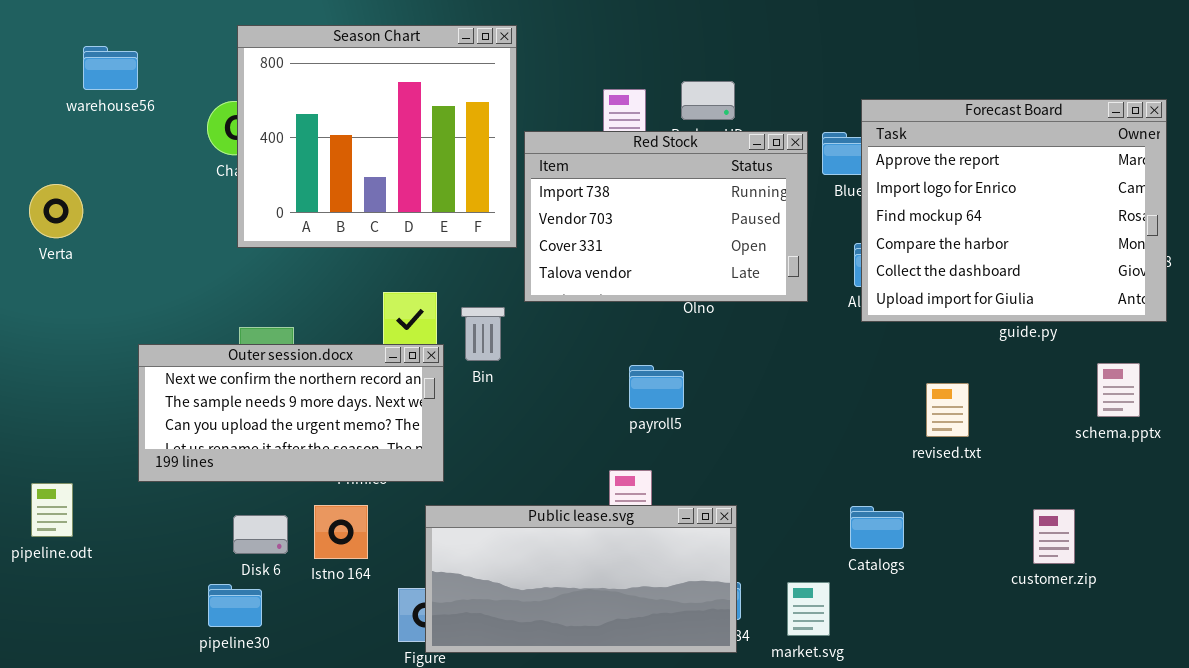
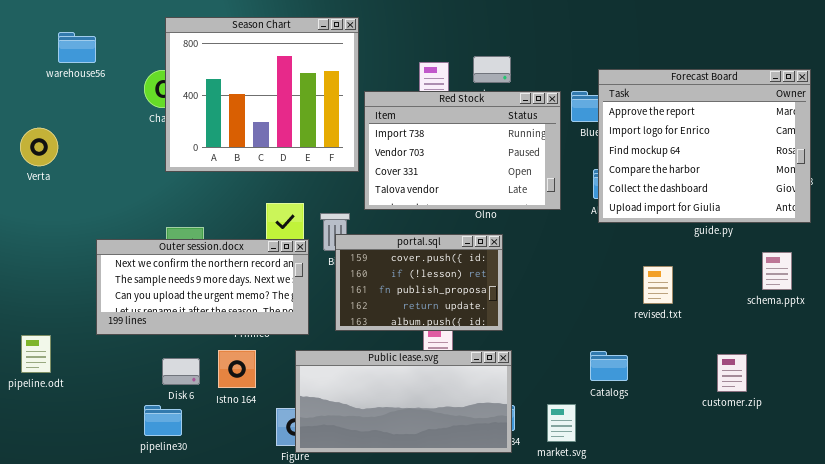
portal.sql: none -> [335,234,503,331], opened

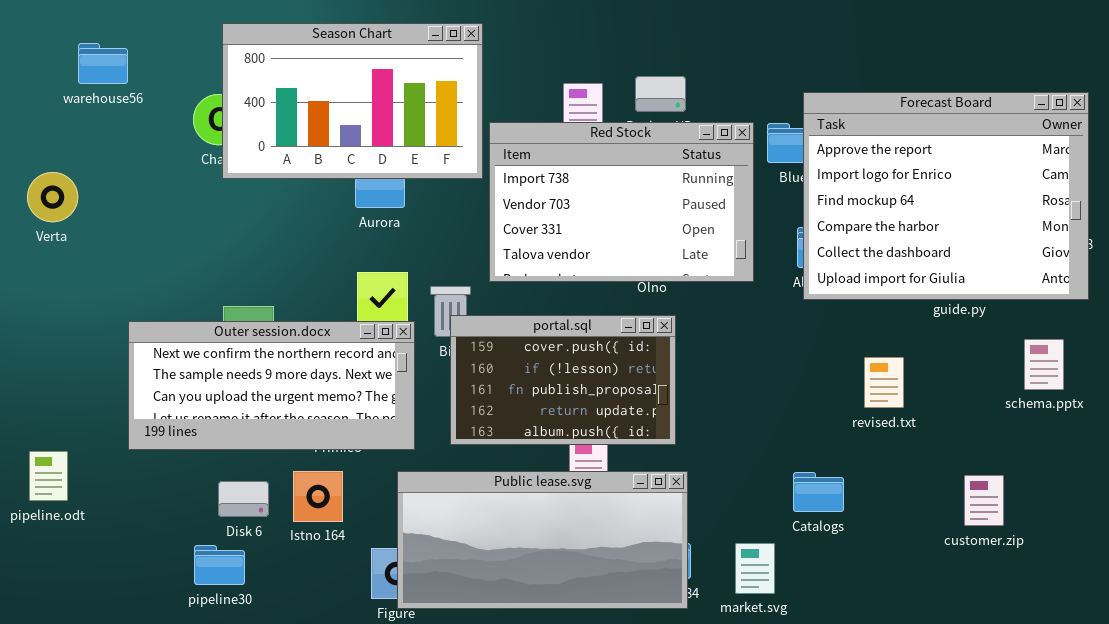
Season Chart: [165,17,359,172] -> [222,23,483,179], resized

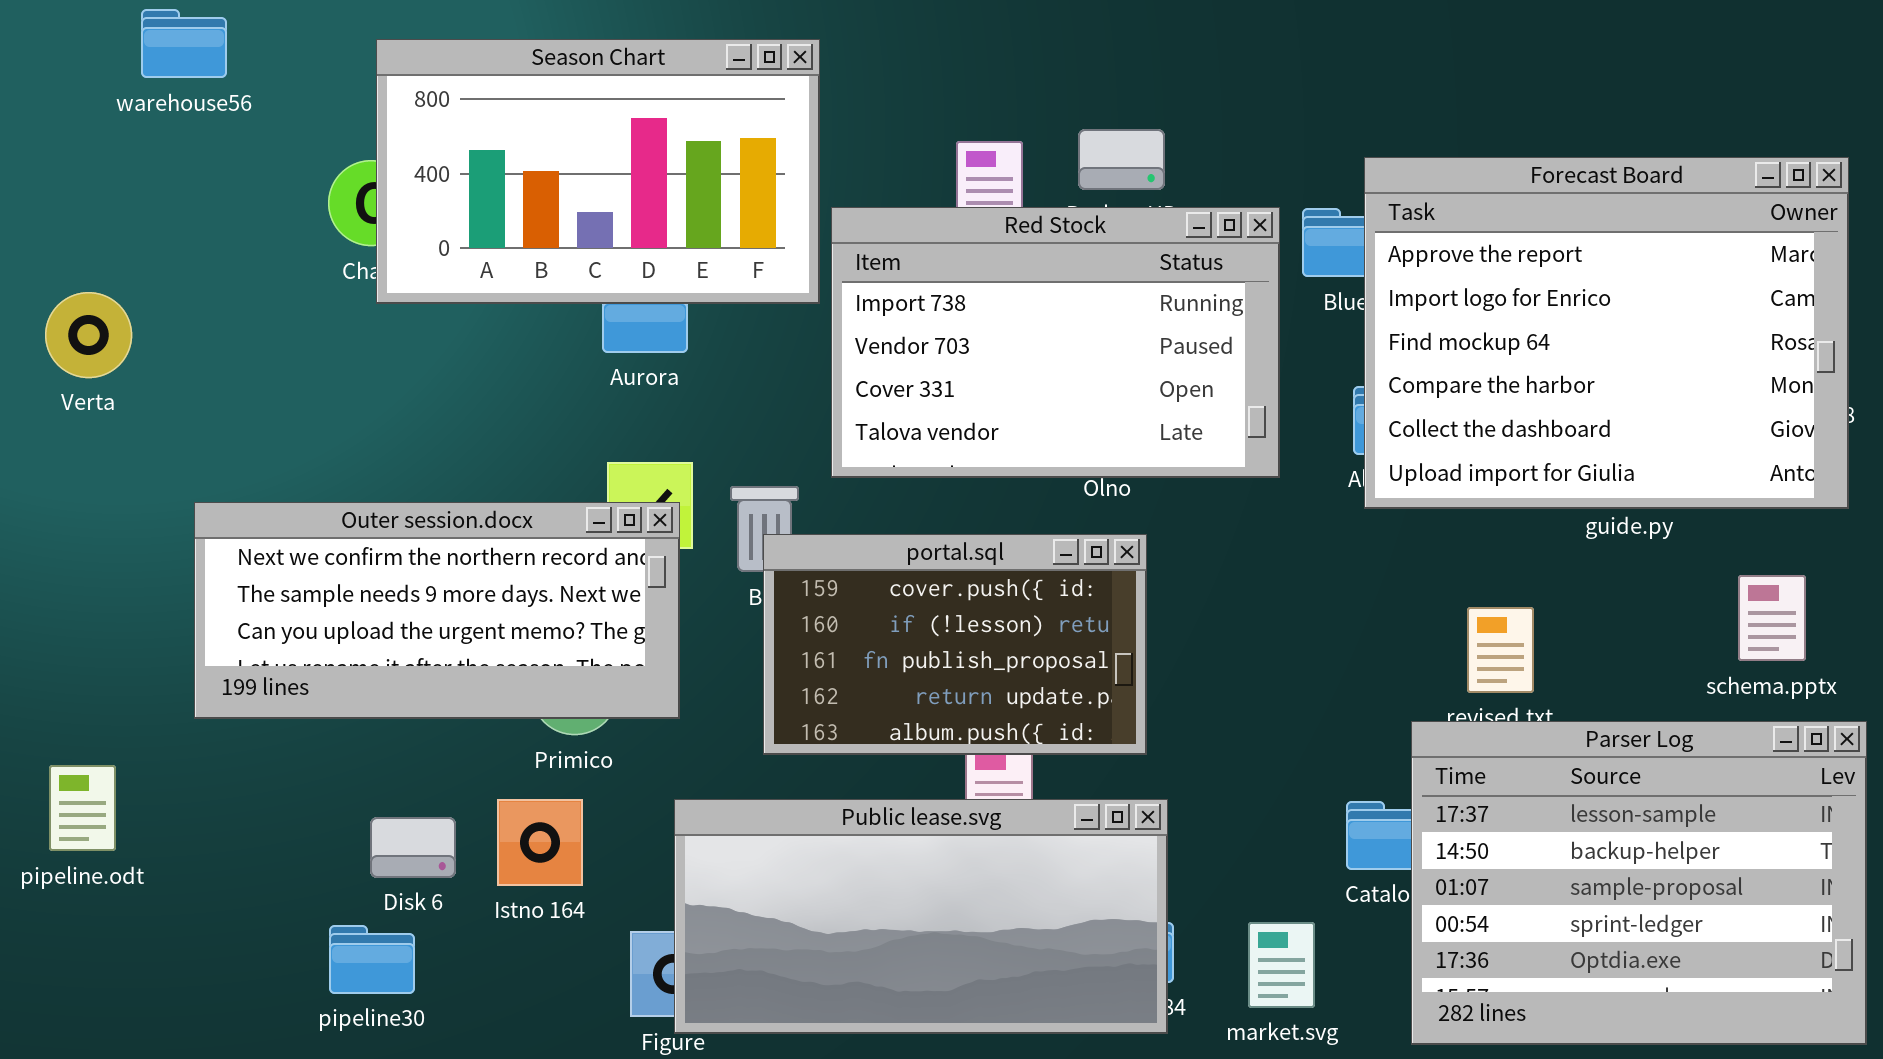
warehouse56: [78,43,128,84] -> [141,9,227,78], moved
Outer session.docx: [128,321,415,450] -> [194,502,680,719], moved
Parser Log: none -> [1411,721,1867,1045], opened

